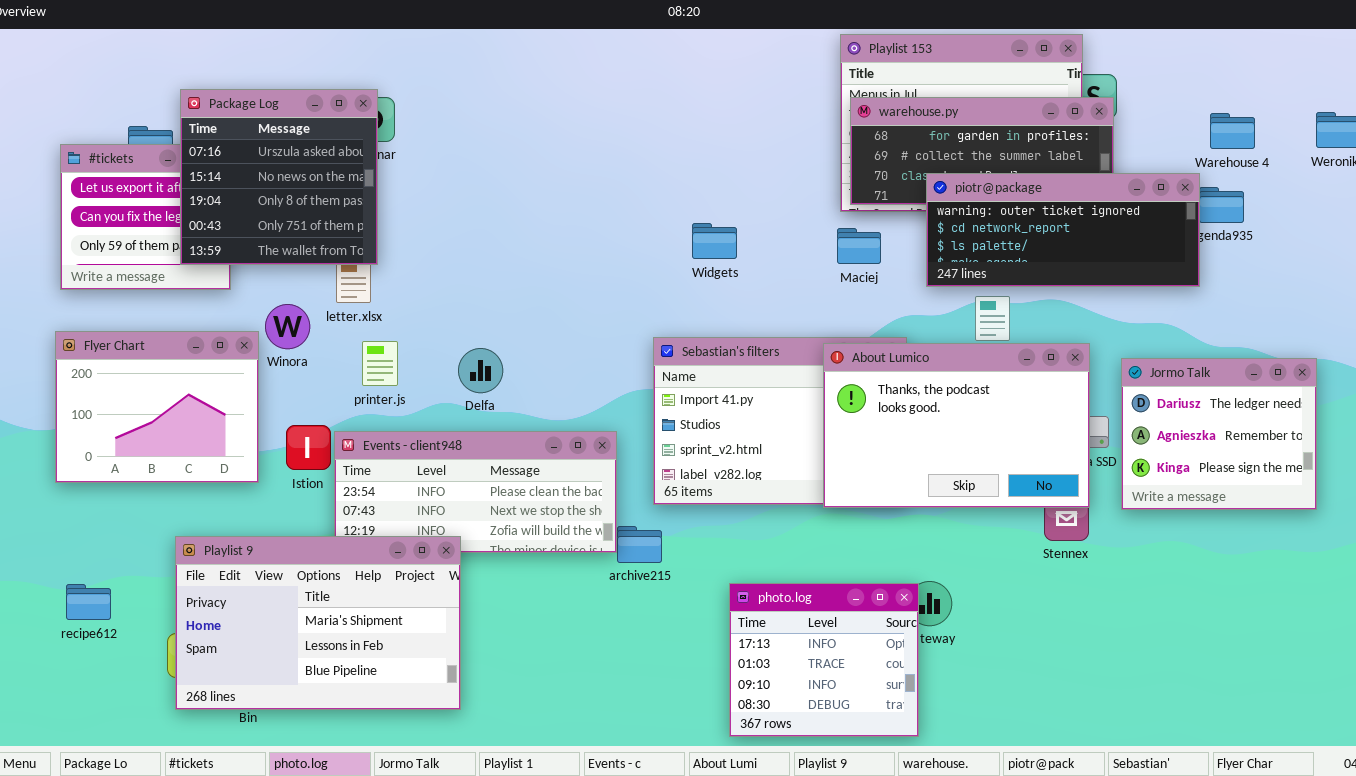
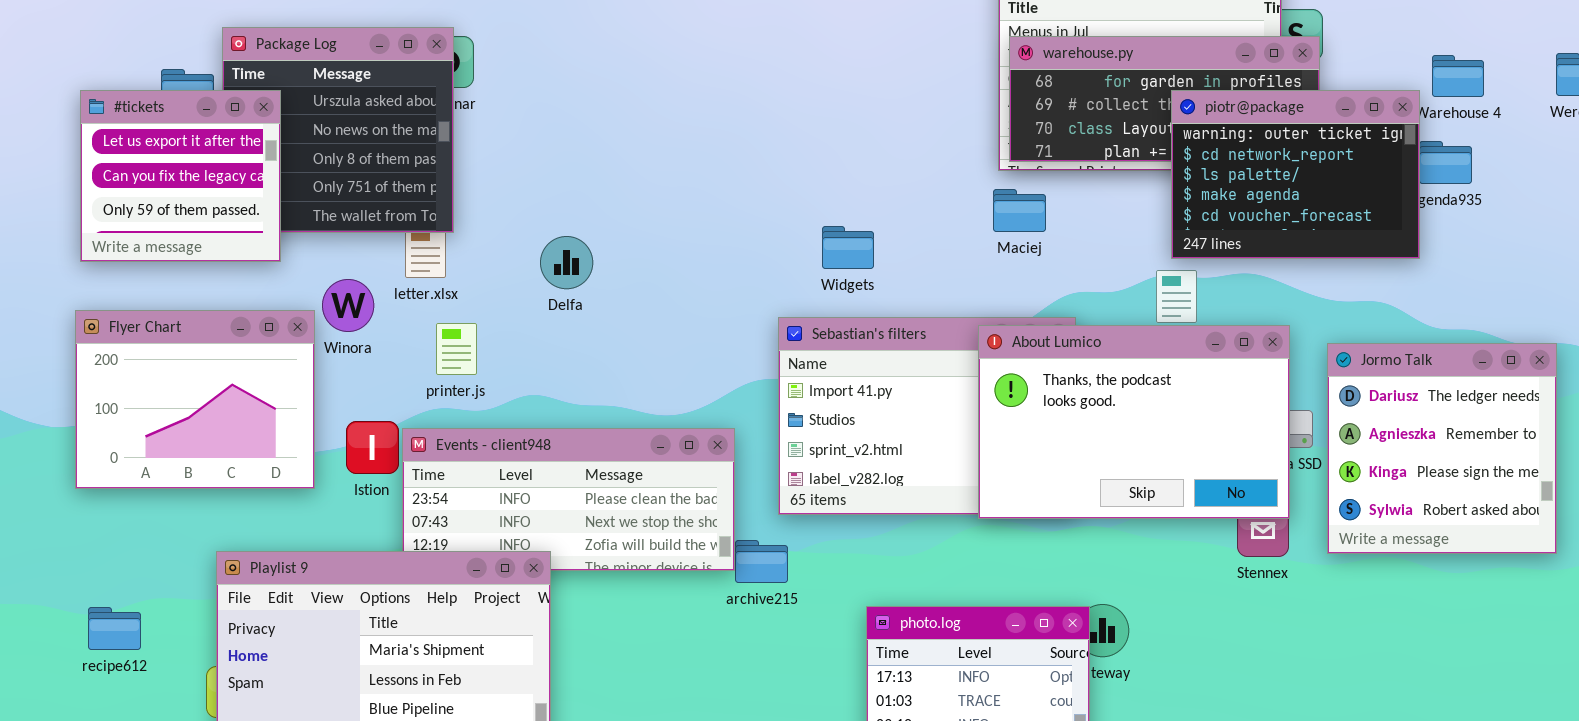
#tickets: [60,144,231,290] -> [80,90,281,262], raised
piotr@package: [926,173,1200,287] -> [1171,90,1420,259], resized
Widgets: [692,223,737,259] -> [822,226,874,269], moved
Delfa: [458,348,503,393] -> [540,236,593,289], moved
Jormo Talk: [1121,358,1317,510] -> [1327,343,1557,554], resized

